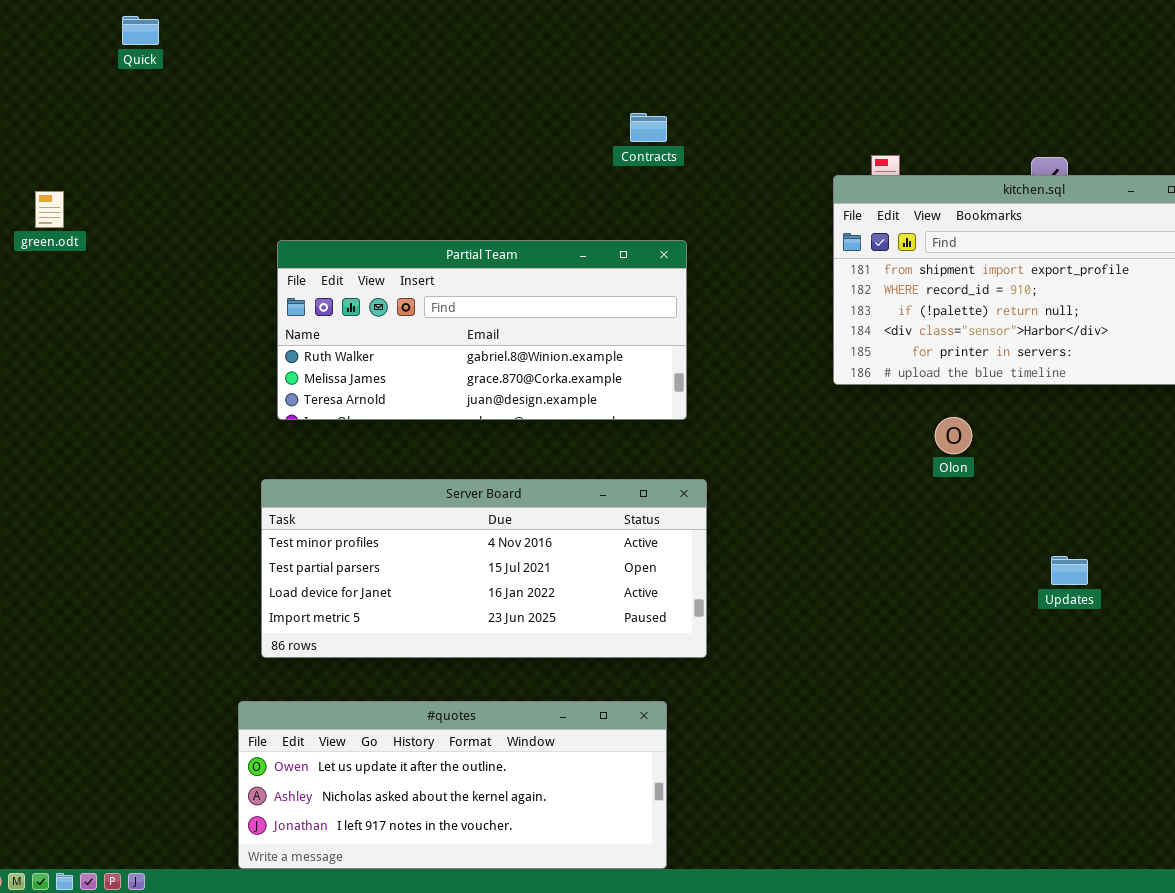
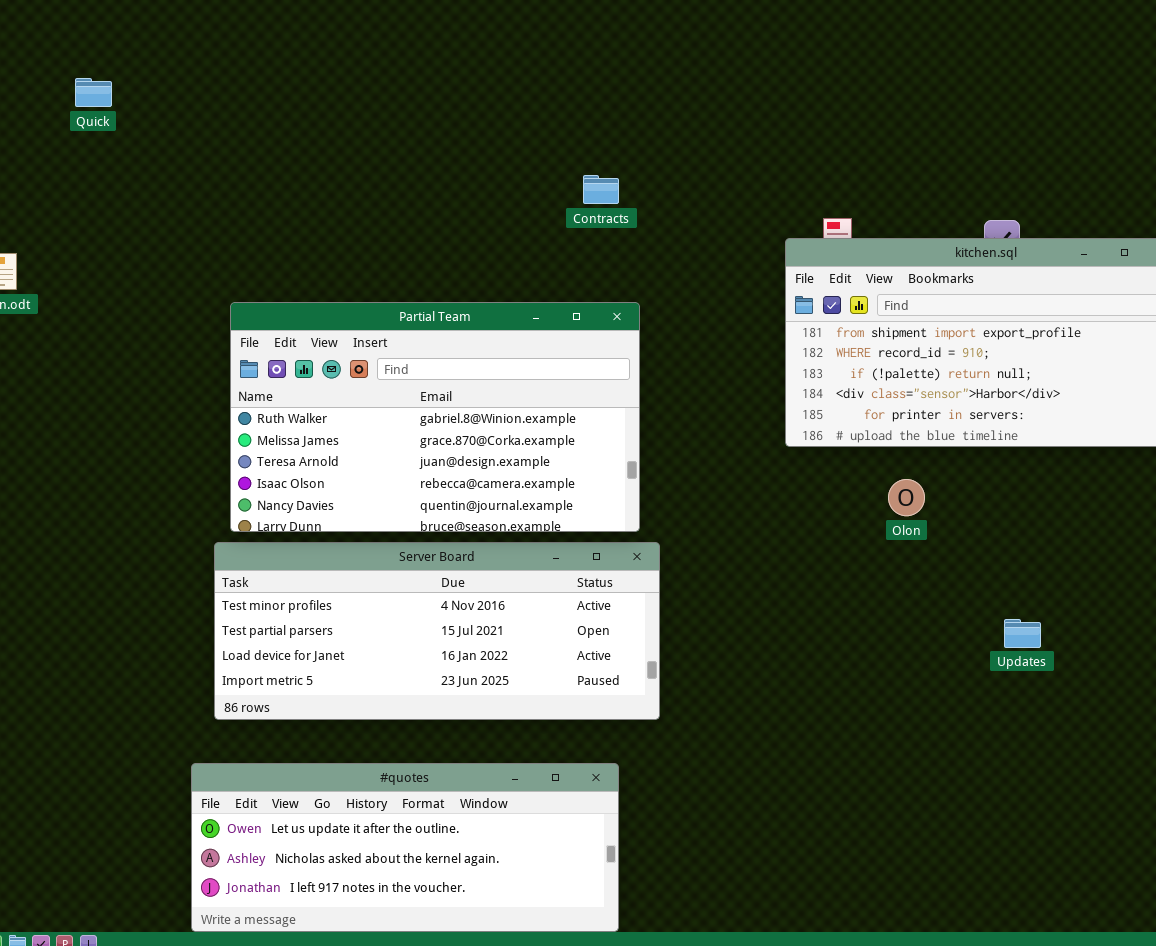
Partial Team: [277,240,687,420] -> [230,302,640,532], resized

